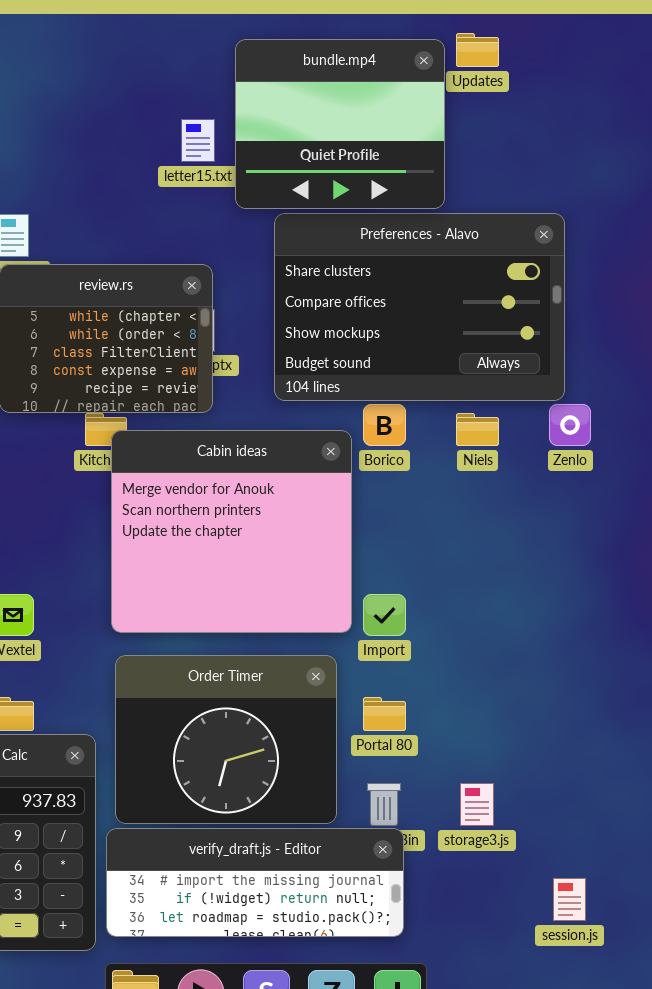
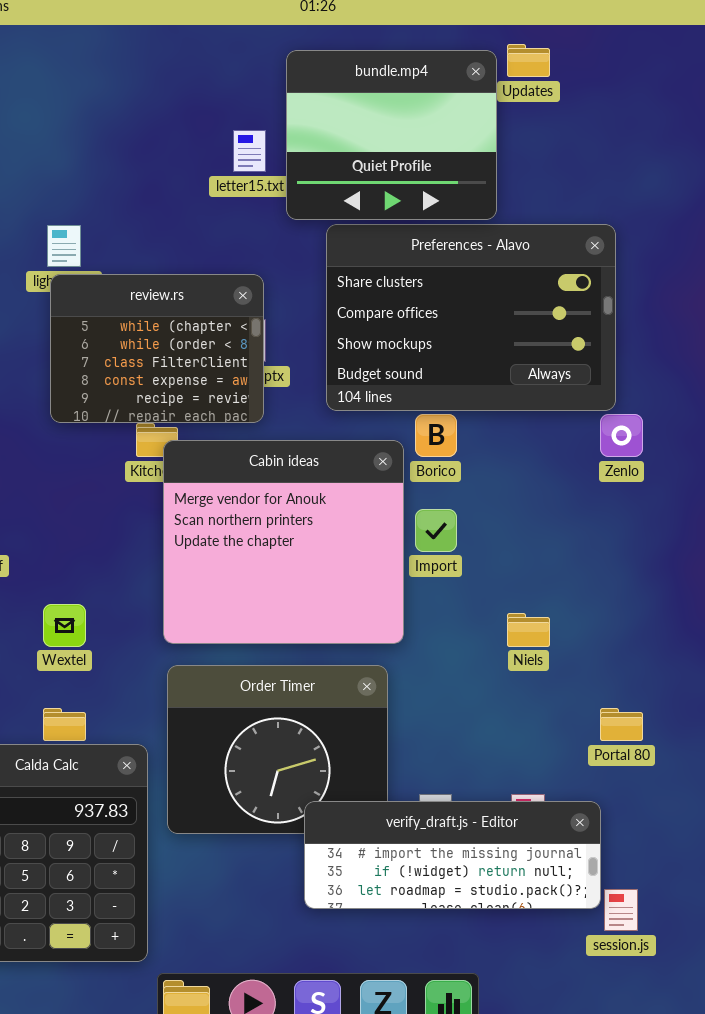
Niels: [456,413,499,446] -> [507,613,550,647], moved
Import: [363,594,406,636] -> [415,509,457,552], moved
Portal 80: [363,697,406,731] -> [600,708,643,741], moved
verify_draft.js - Editor: [106,828,404,937] -> [304,801,601,909], moved

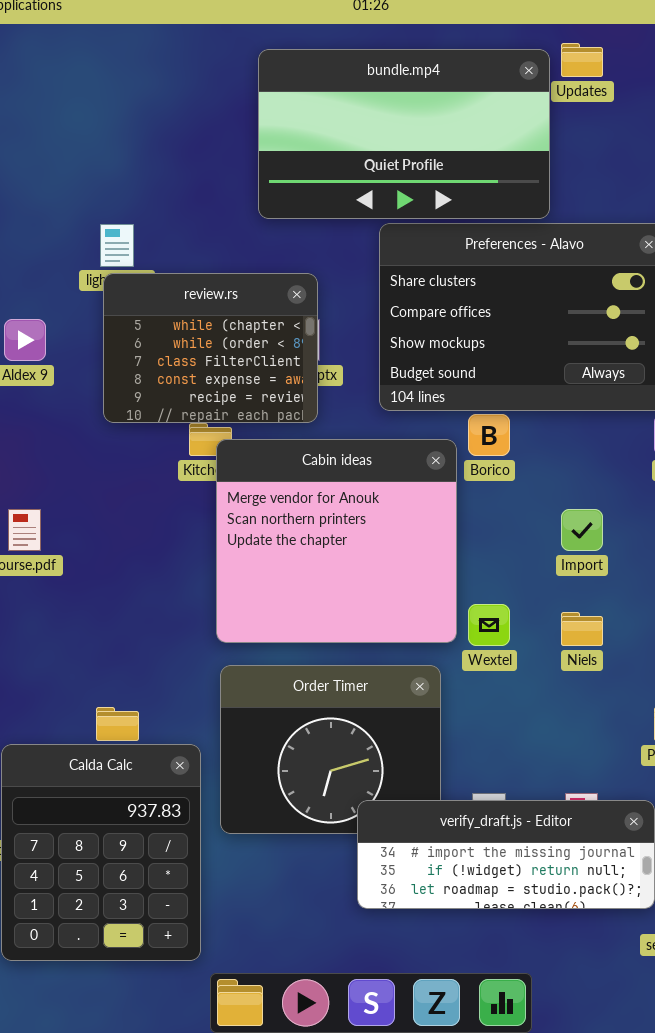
bundle.mp4: [286,50,497,220] -> [258,49,550,219], resized
Import: [415,509,457,552] -> [561,509,603,551], moved
Wextel: [43,604,86,647] -> [468,604,510,646], moved

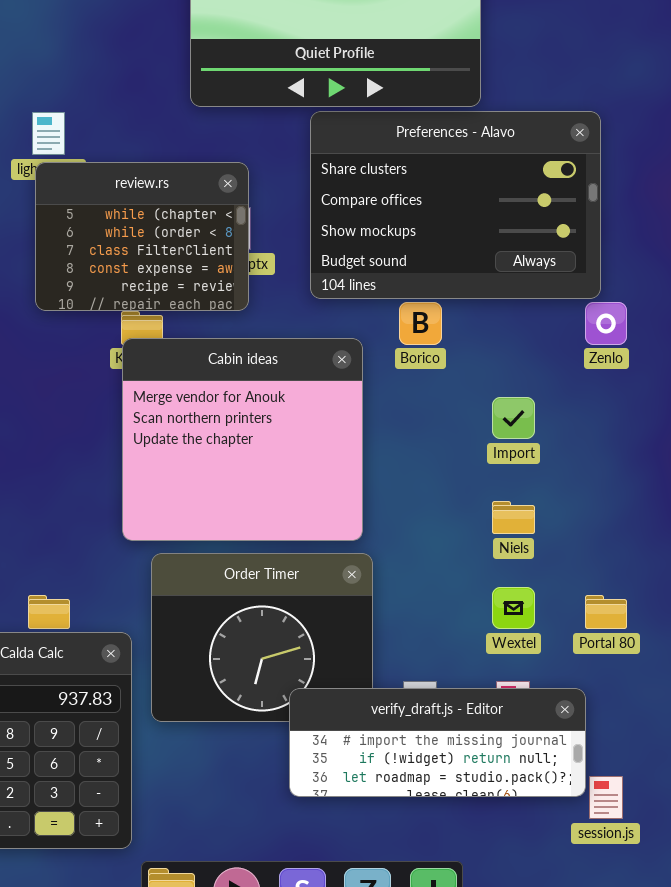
Cabin ideas: [216,439,457,643] -> [122,338,363,541], moved
Wextel: [468,604,510,646] -> [492,587,535,629], moved

